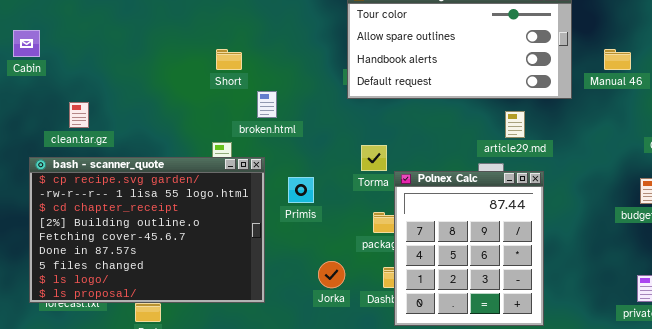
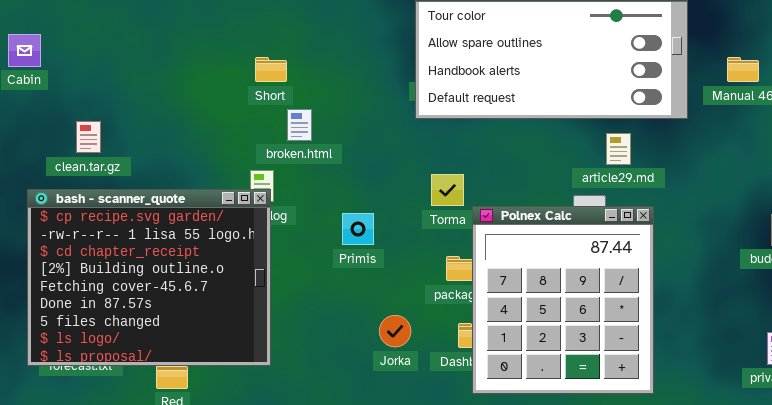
broken.html: [257,91,277,118] -> [287,109,312,141], moved
bash - scanner_quote: [29,157,265,303] -> [27,189,271,366], resized

